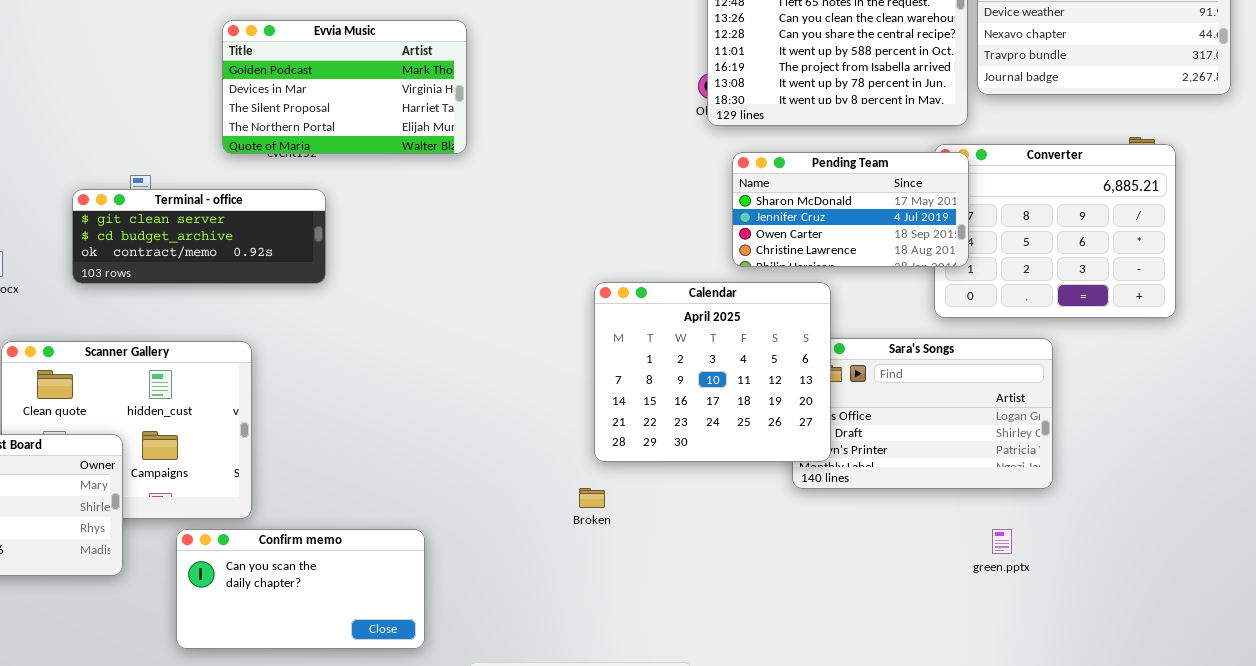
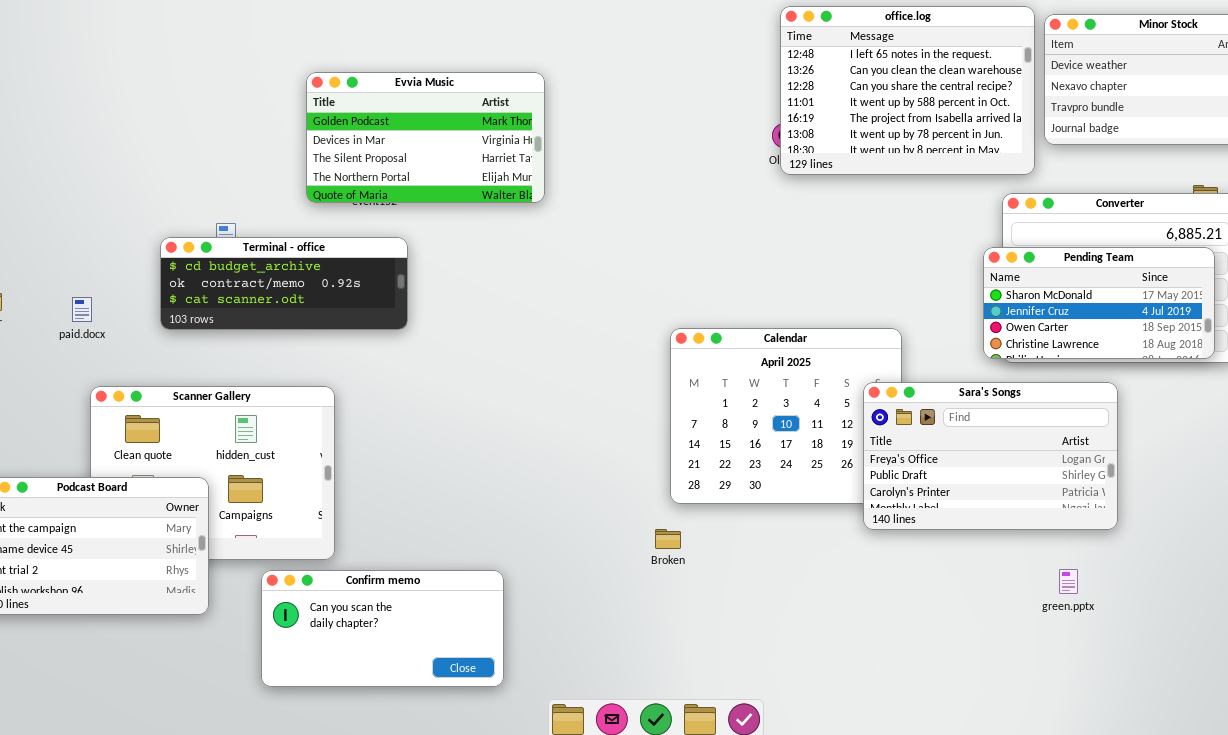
Pending Team: [732,152,969,267] -> [983,247,1215,359], moved
Terminal - office: [72,189,326,284] -> [160,237,408,330], scrolled down 1 row
Sara's Songs: [792,338,1053,489] -> [863,382,1118,530], raised

